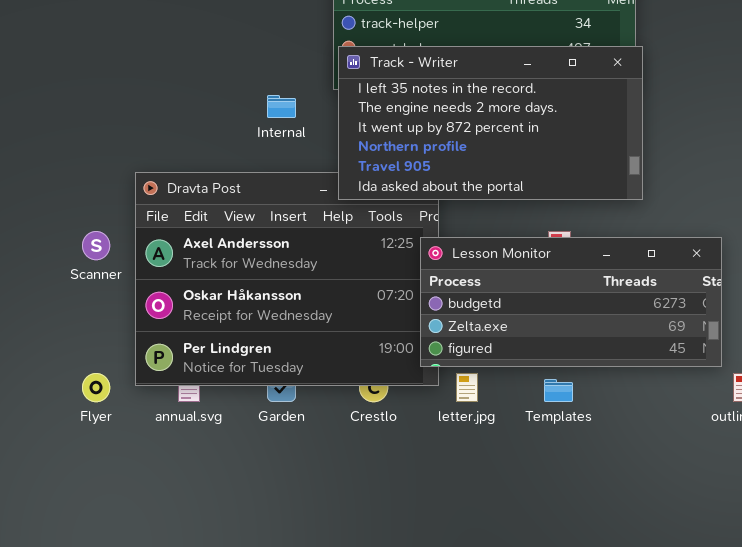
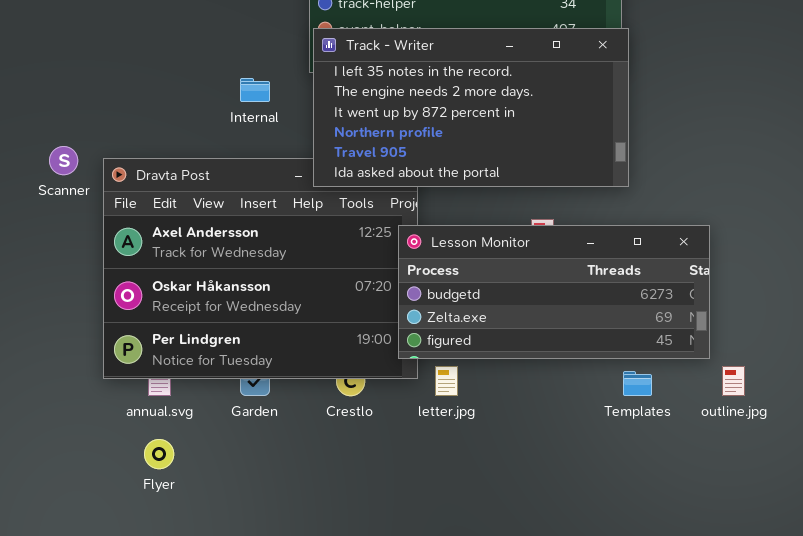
Scanner: [82,231,110,260] -> [49,146,78,175], moved
Flyer: [82,373,110,402] -> [144,439,174,469], moved
Templates: [544,379,573,402] -> [623,371,652,396], moved

